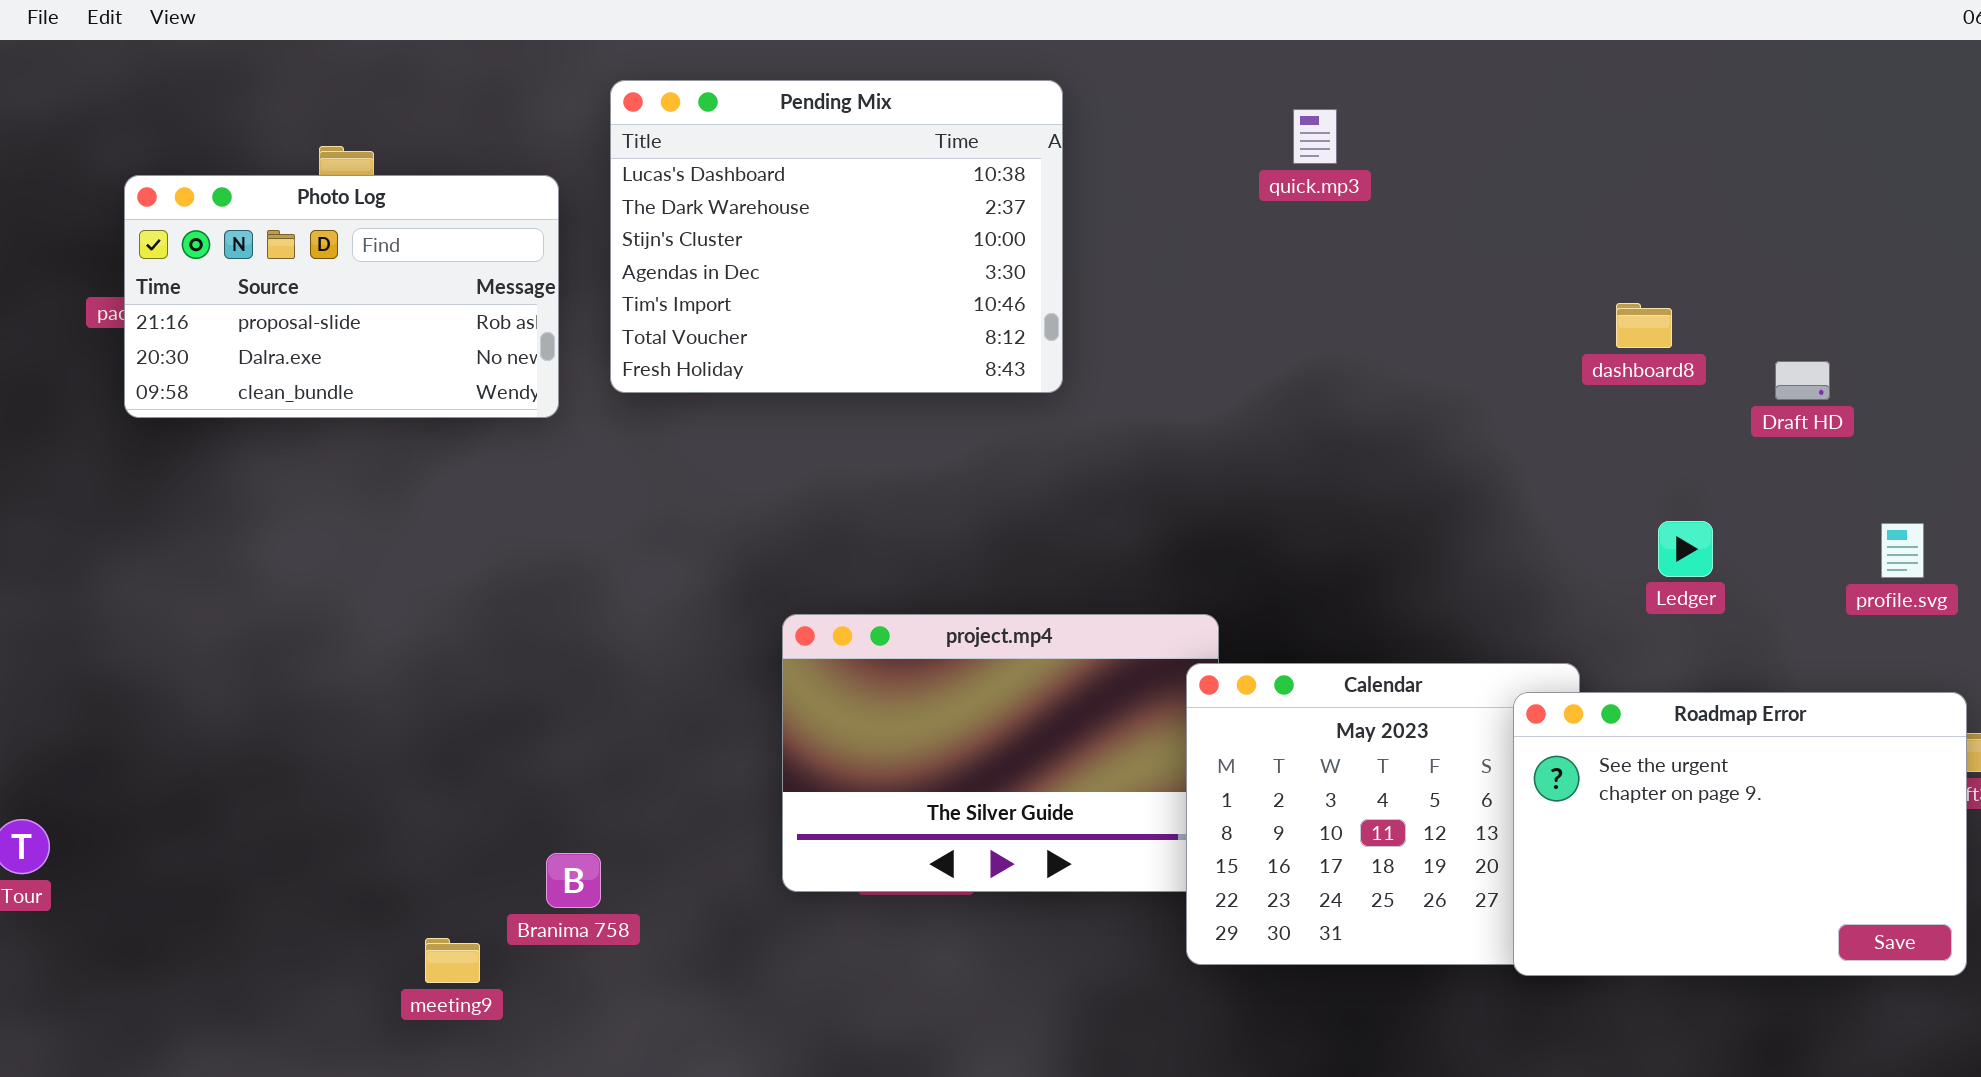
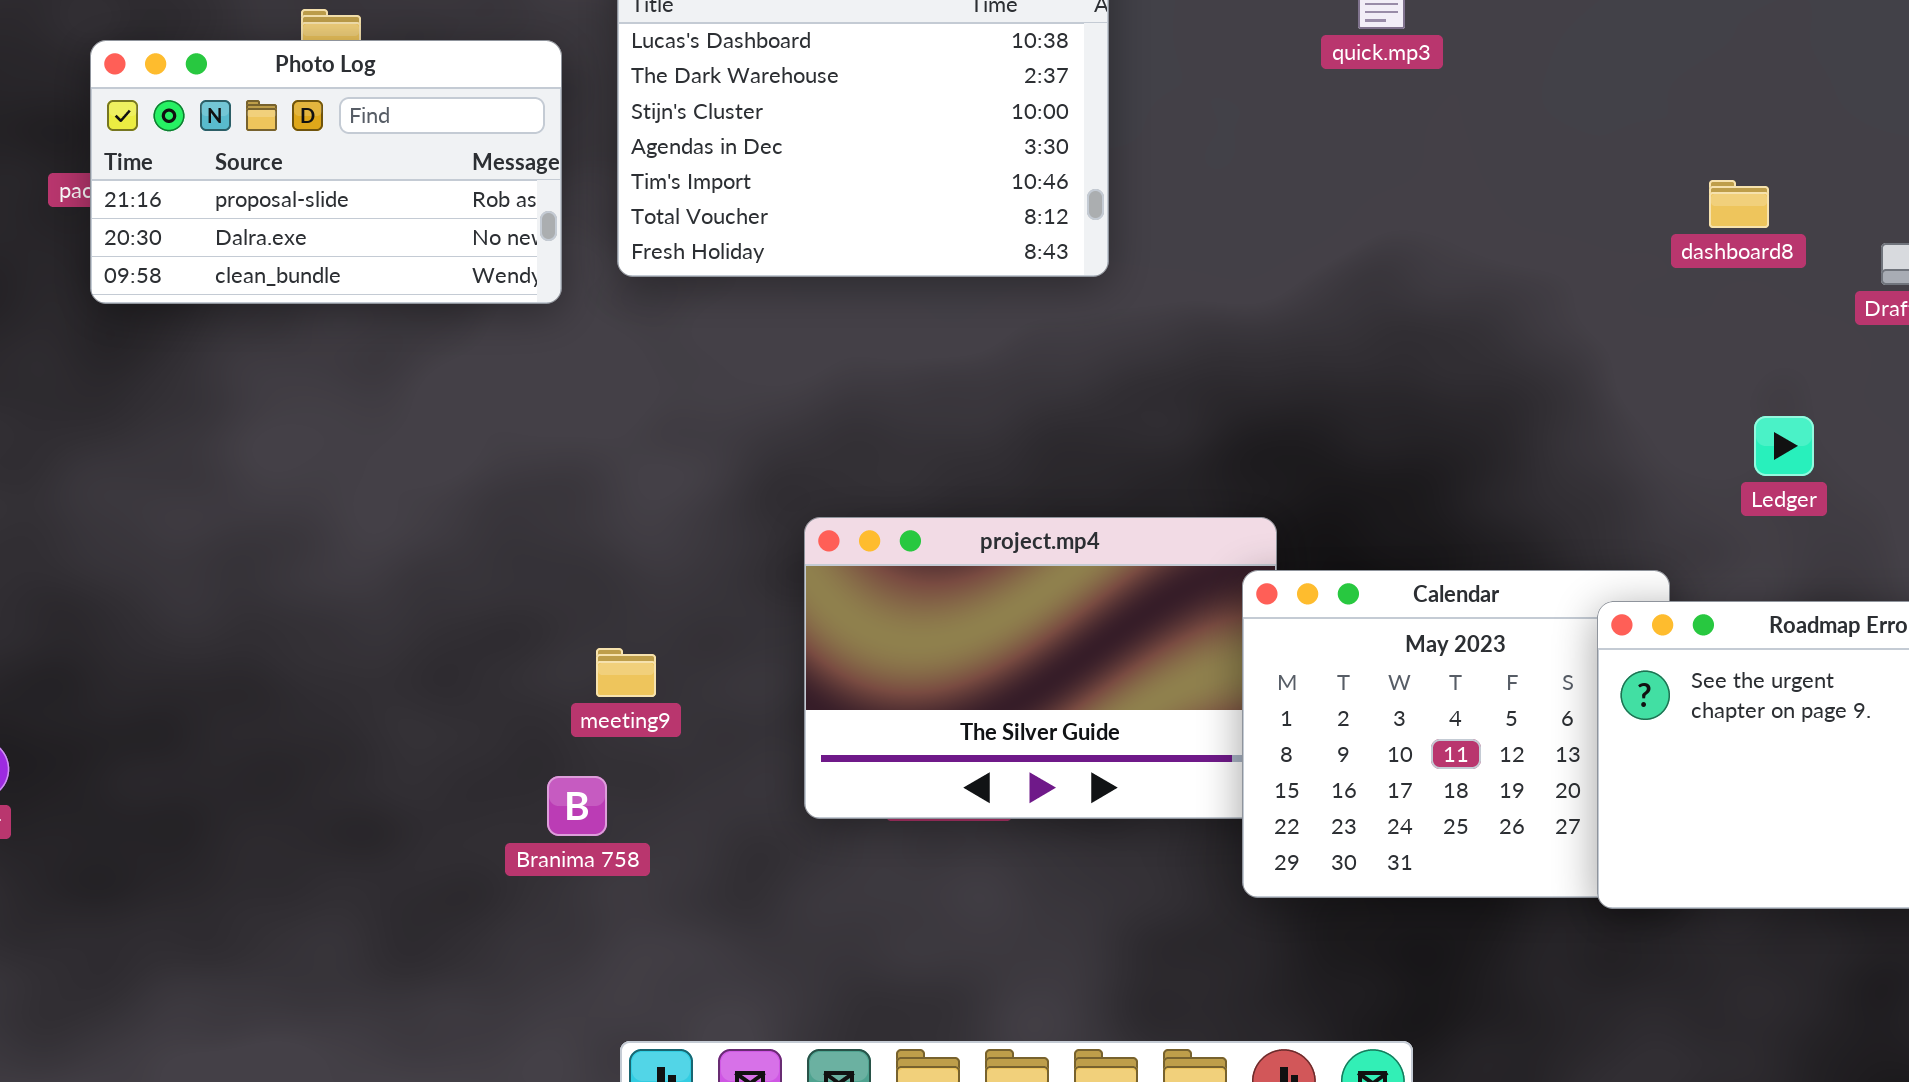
meeting9: [425,938,480,983] -> [596,648,656,697], moved

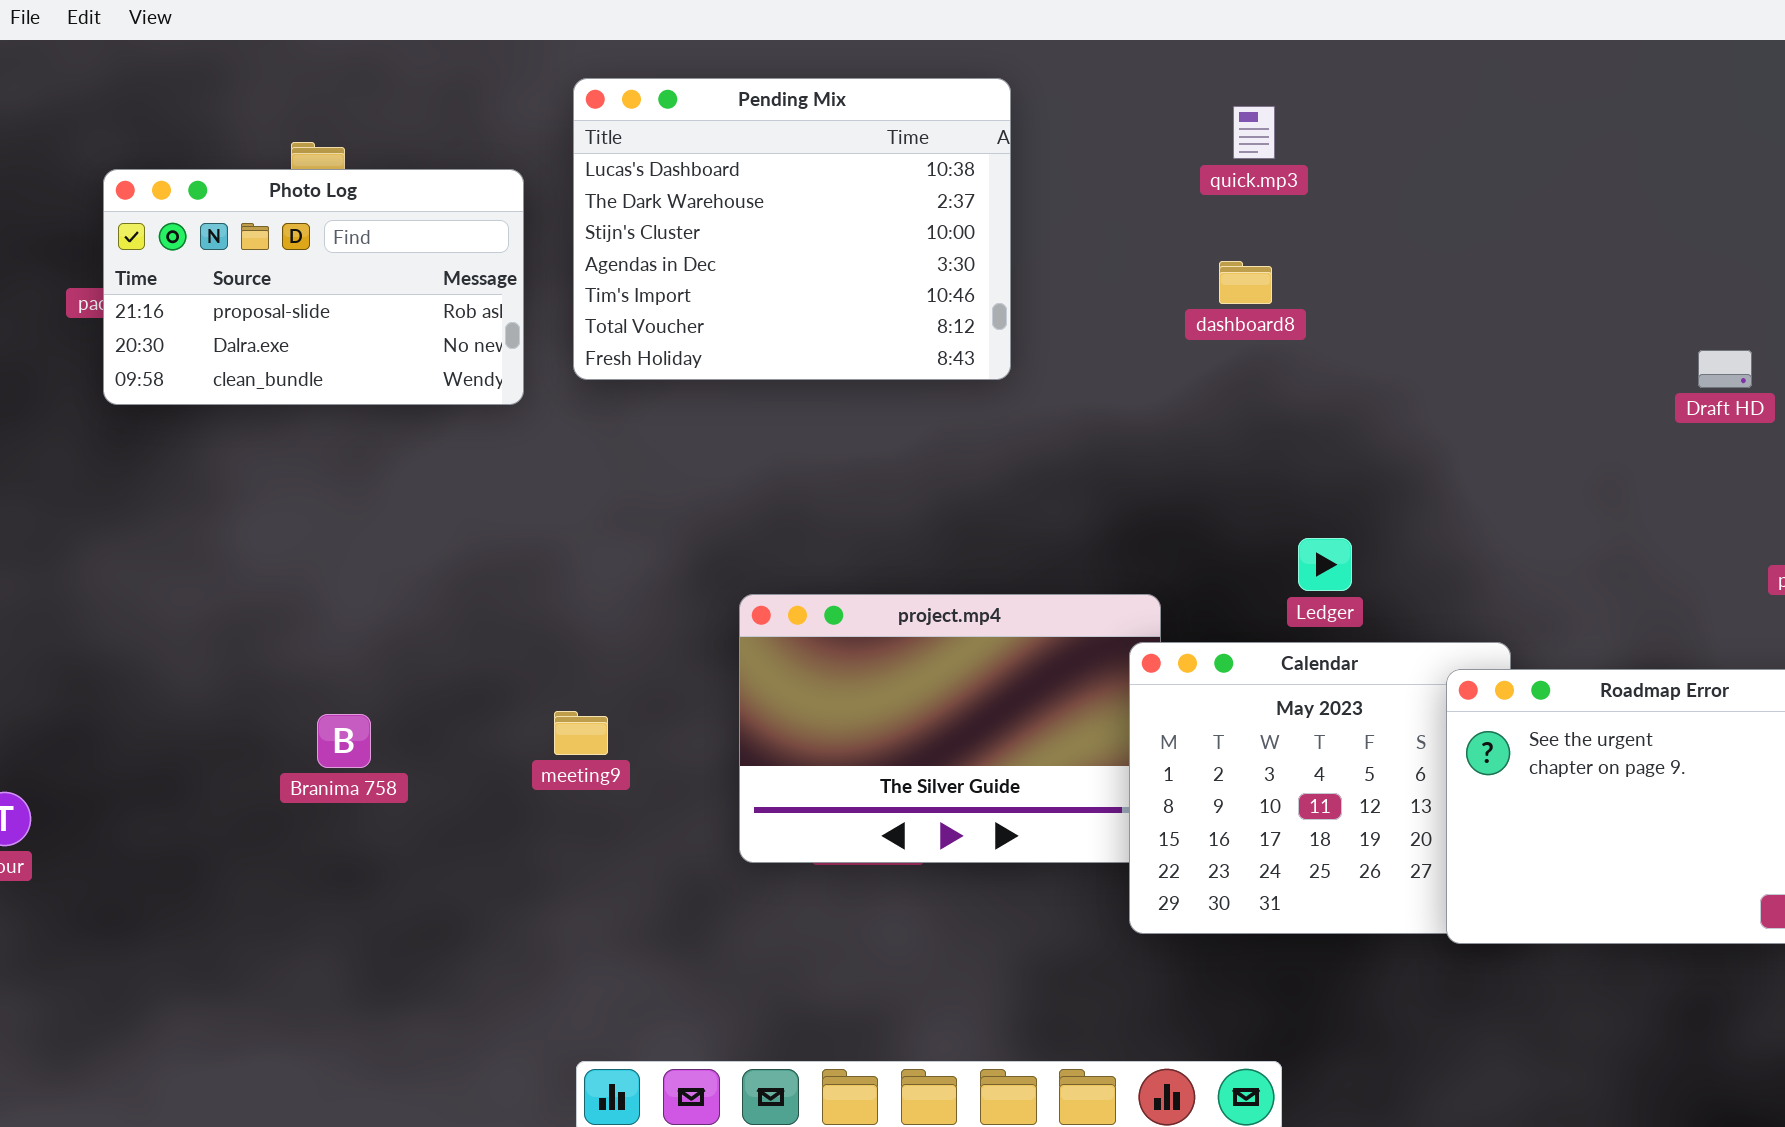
dashboard8: [1709,180,1769,228] -> [1219,261,1272,304], moved
Ledger: [1754,416,1814,476] -> [1298,538,1352,591], moved
Branima 758: [547,776,607,836] -> [317,714,371,768], moved

